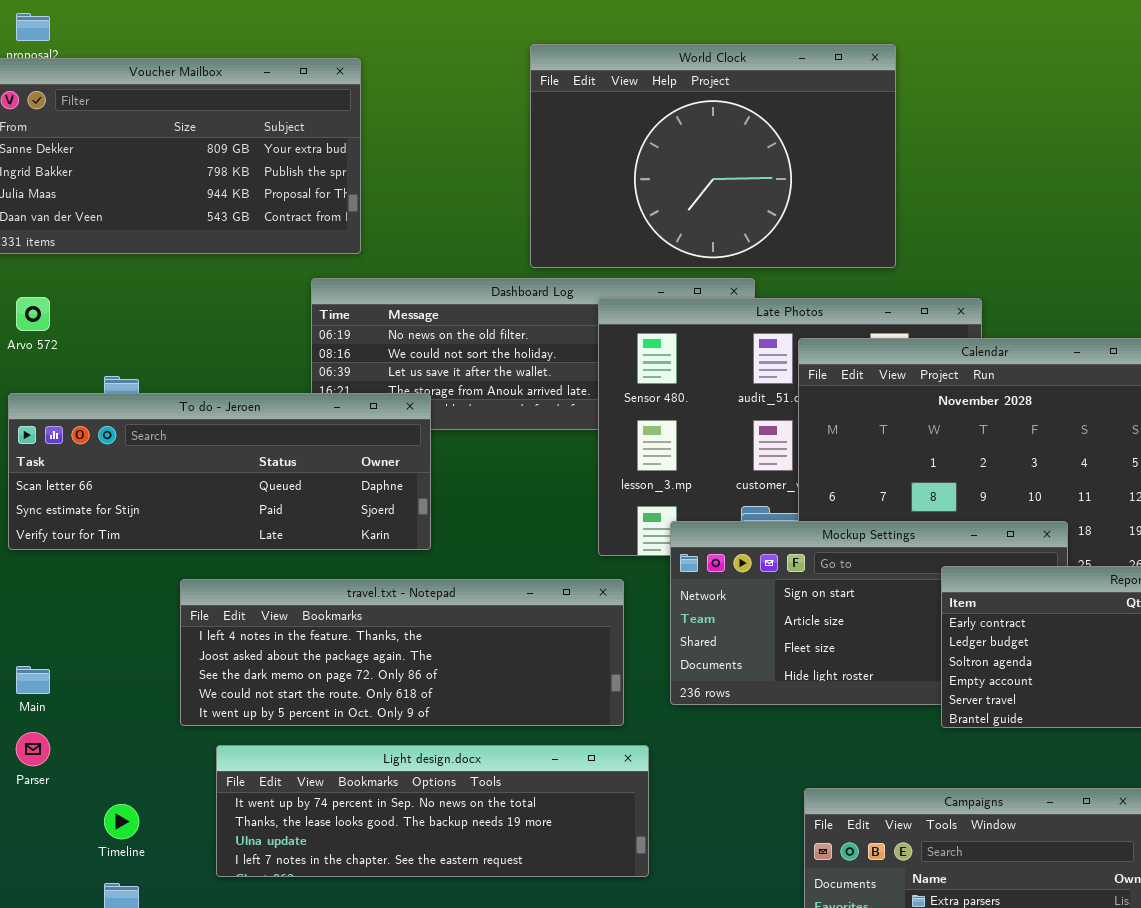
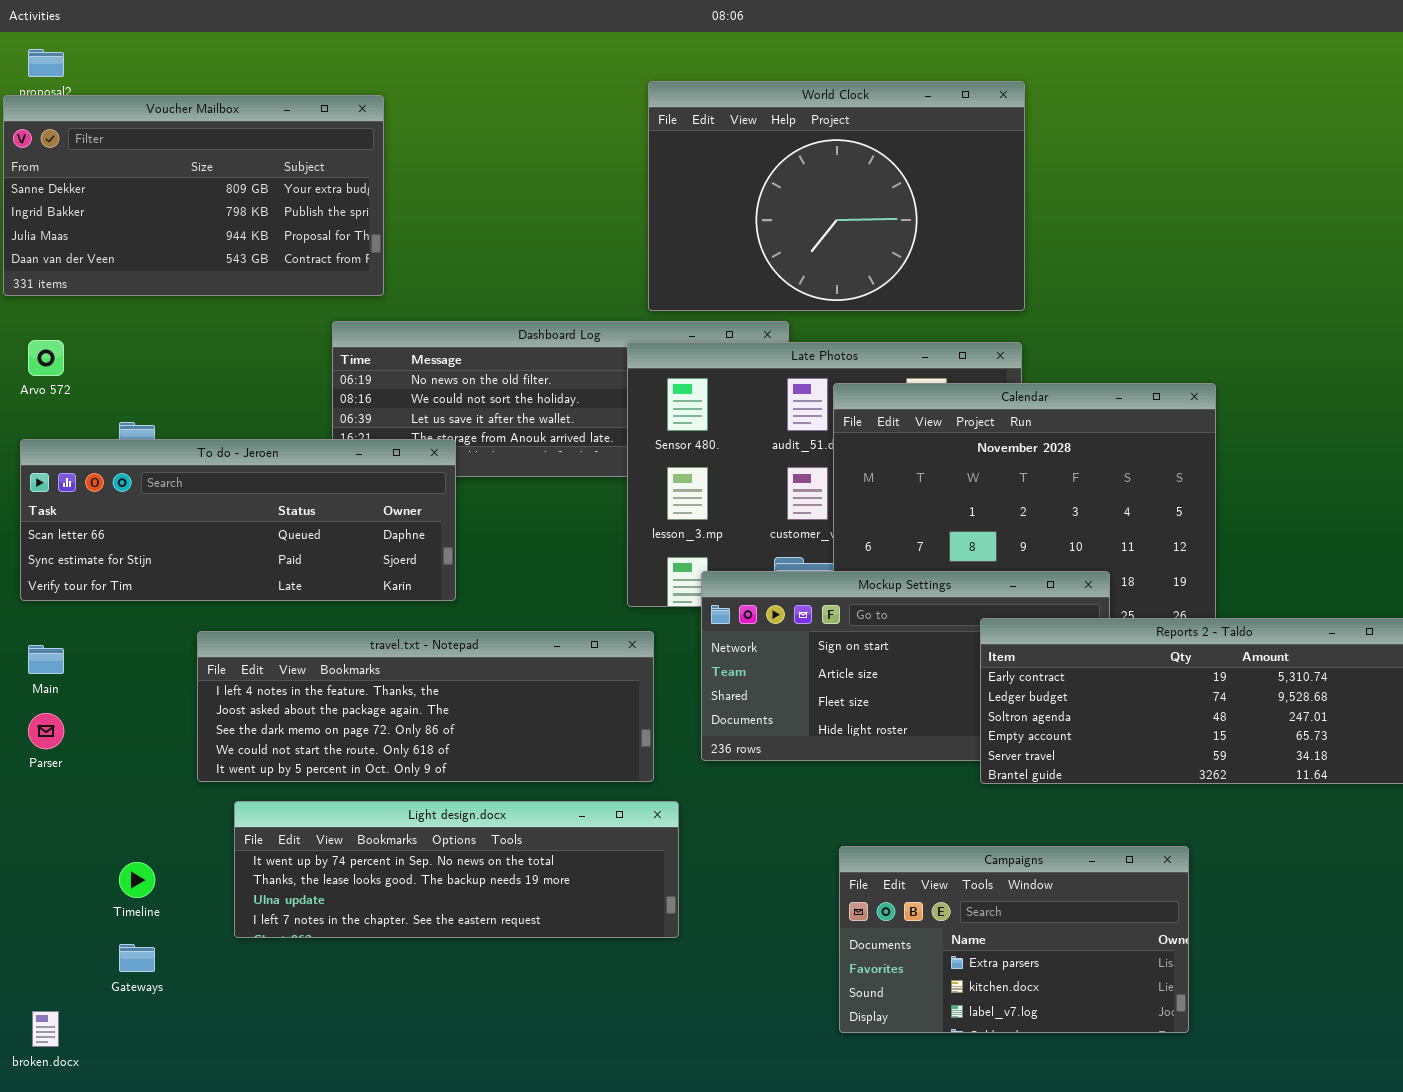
World Clock: [530,44,896,268] -> [648,81,1025,311], moved
Main: [16,666,50,694] -> [28,645,64,674], moved
Parser: [16,732,50,766] -> [28,713,64,749], moved

